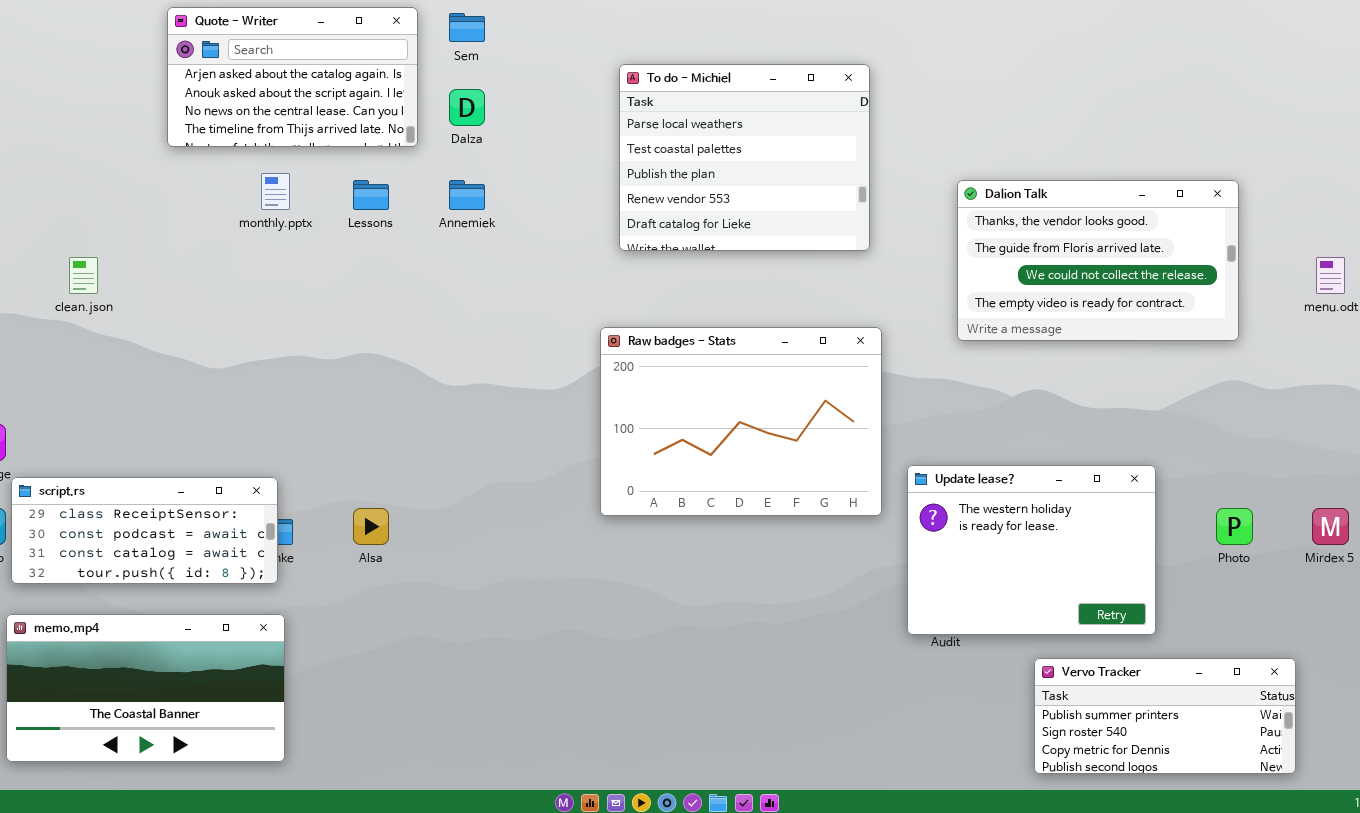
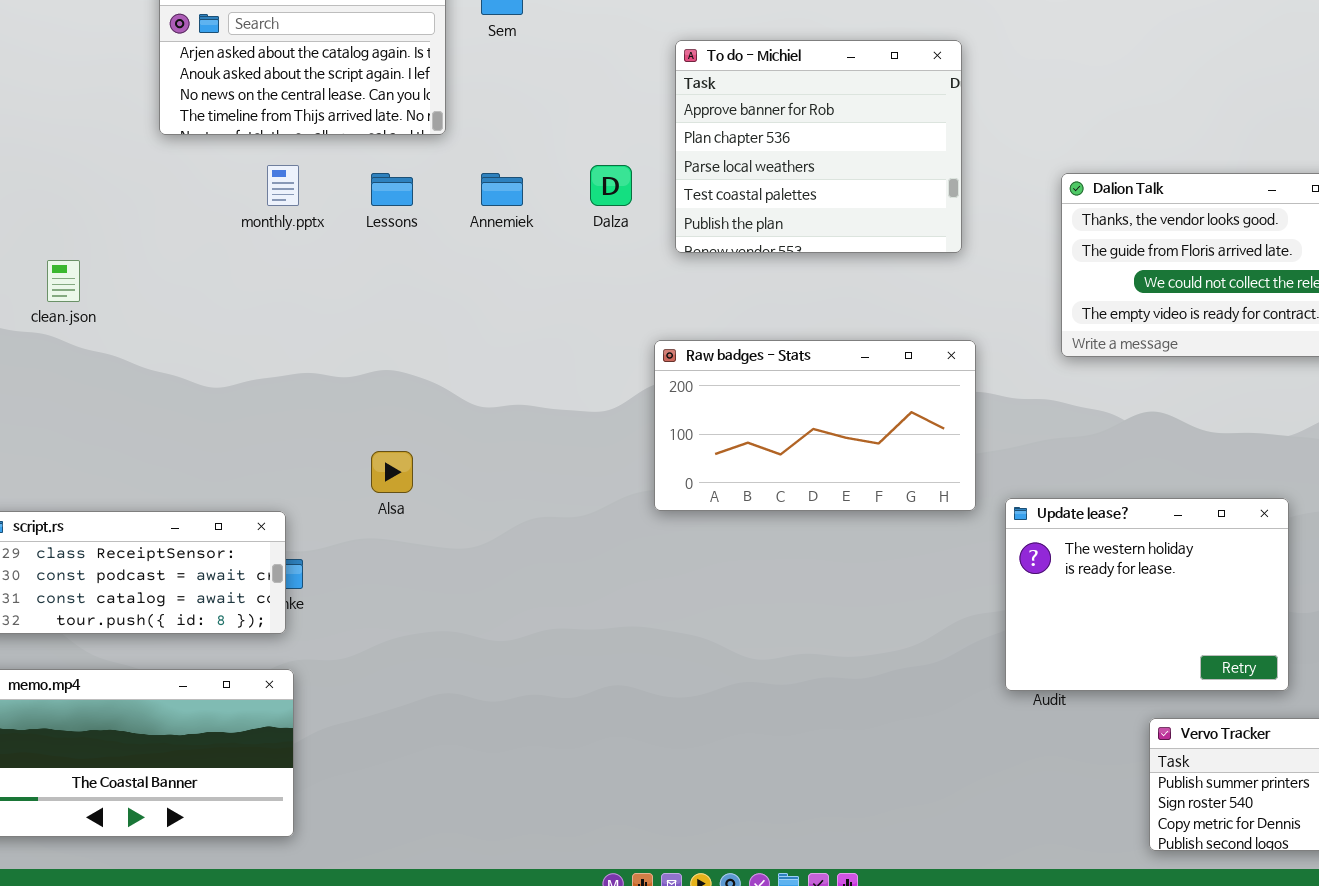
To do - Michiel: [619,64,870,251] -> [675,40,962,253], scrolled up 2 rows
Dalza: [449,89,485,126] -> [590,165,632,206], moved
Raw badges - Stats: [600,327,882,516] -> [654,340,976,511], resized
Alsa: [353,508,389,545] -> [371,451,413,493], moved

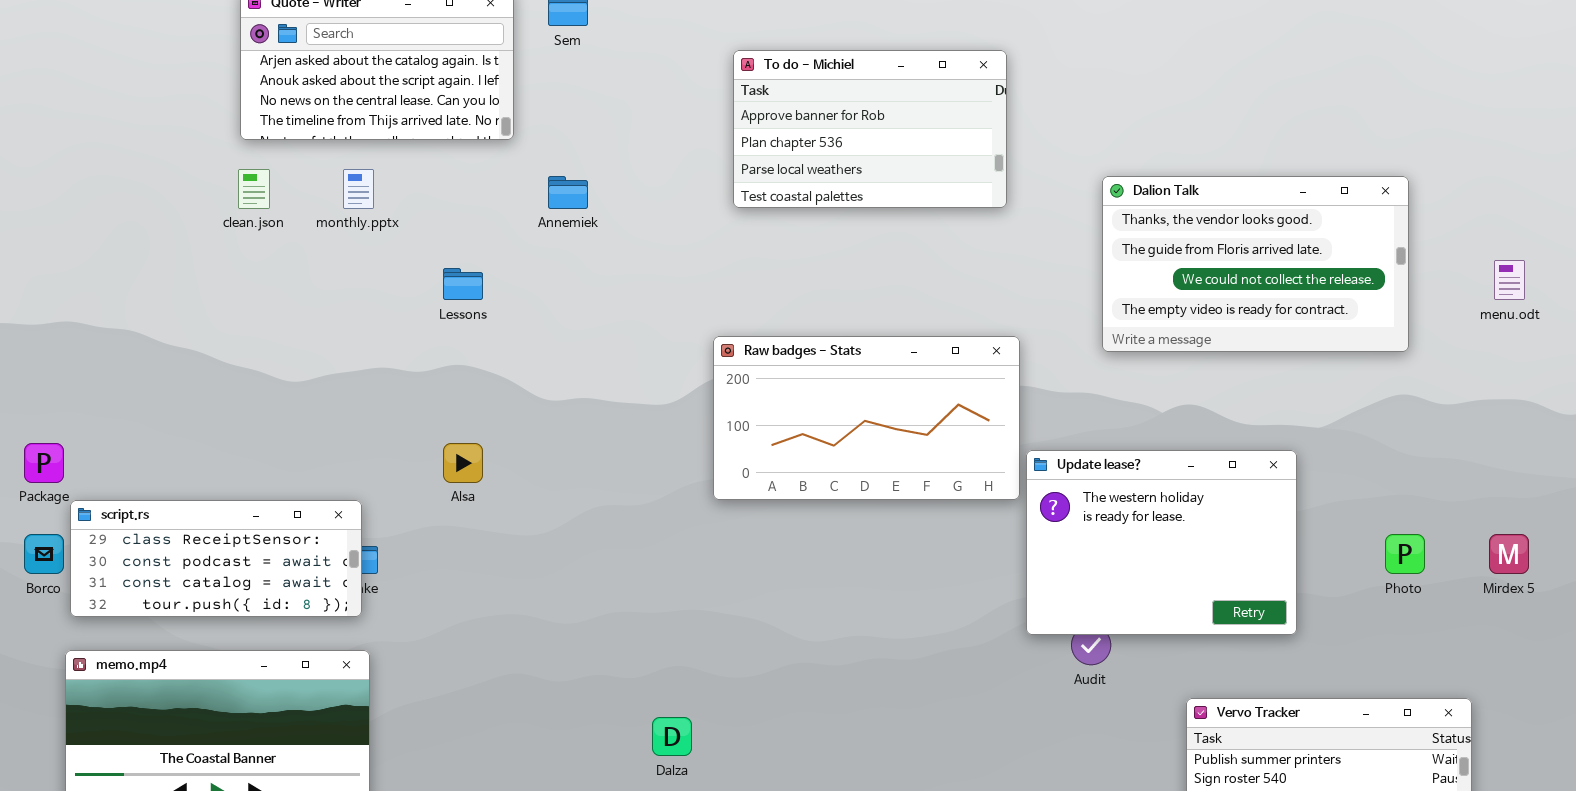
To do - Michiel: [675,40,962,253] -> [733,50,1007,208], resized
Dalza: [590,165,632,206] -> [652,717,692,756], moved
Lessons: [371,173,413,206] -> [443,268,483,300], moved
clean.json: [47,260,80,302] -> [238,169,270,209], moved
Update lease?: [1005,498,1289,691] -> [1026,450,1297,635], moved

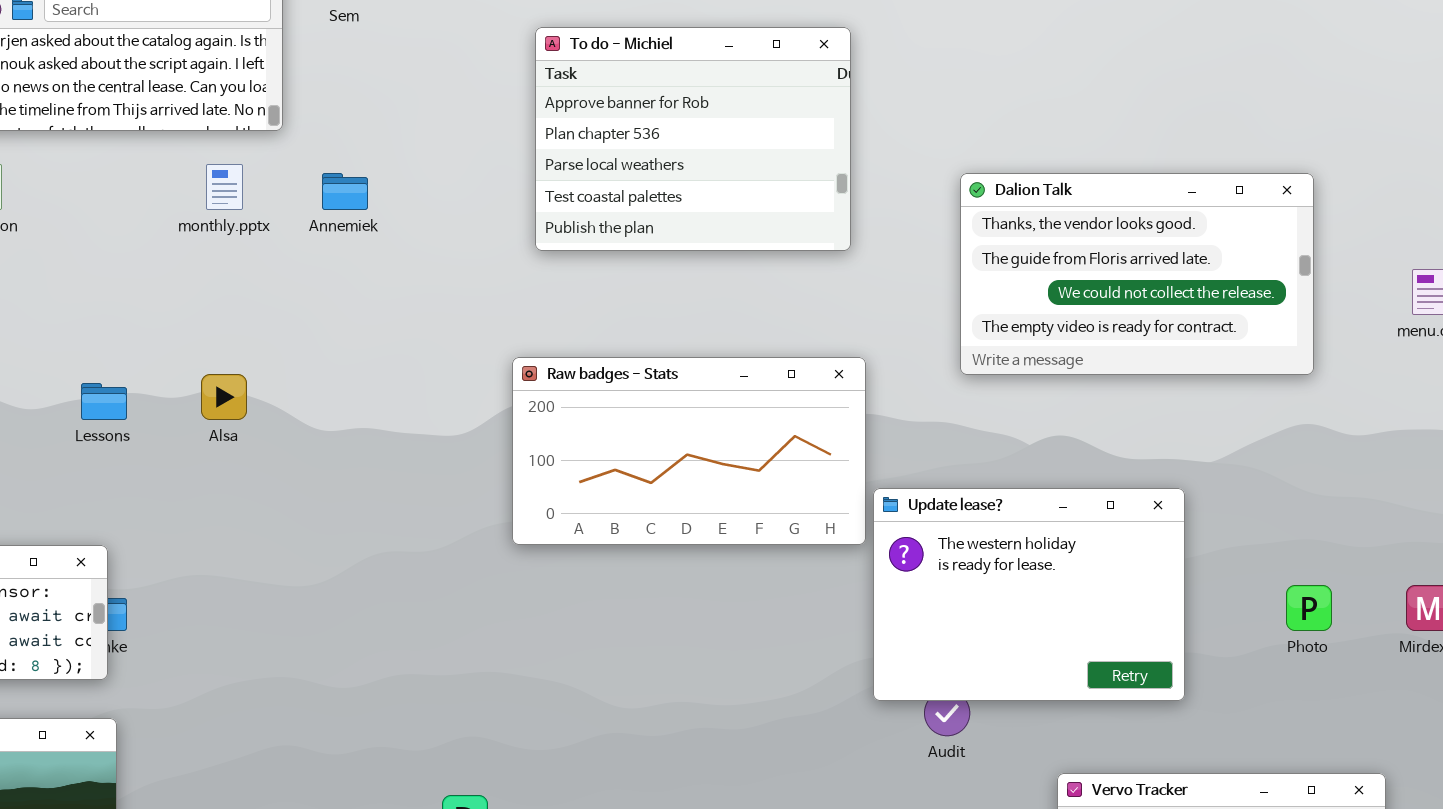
To do - Michiel: [733,50,1007,208] -> [535,27,851,251], resized
monthly.pptx: [343,169,374,209] -> [206,164,243,210], moved
Lessons: [443,268,483,300] -> [81,383,127,420], moved
Alsa: [443,443,483,483] -> [201,374,247,420], moved

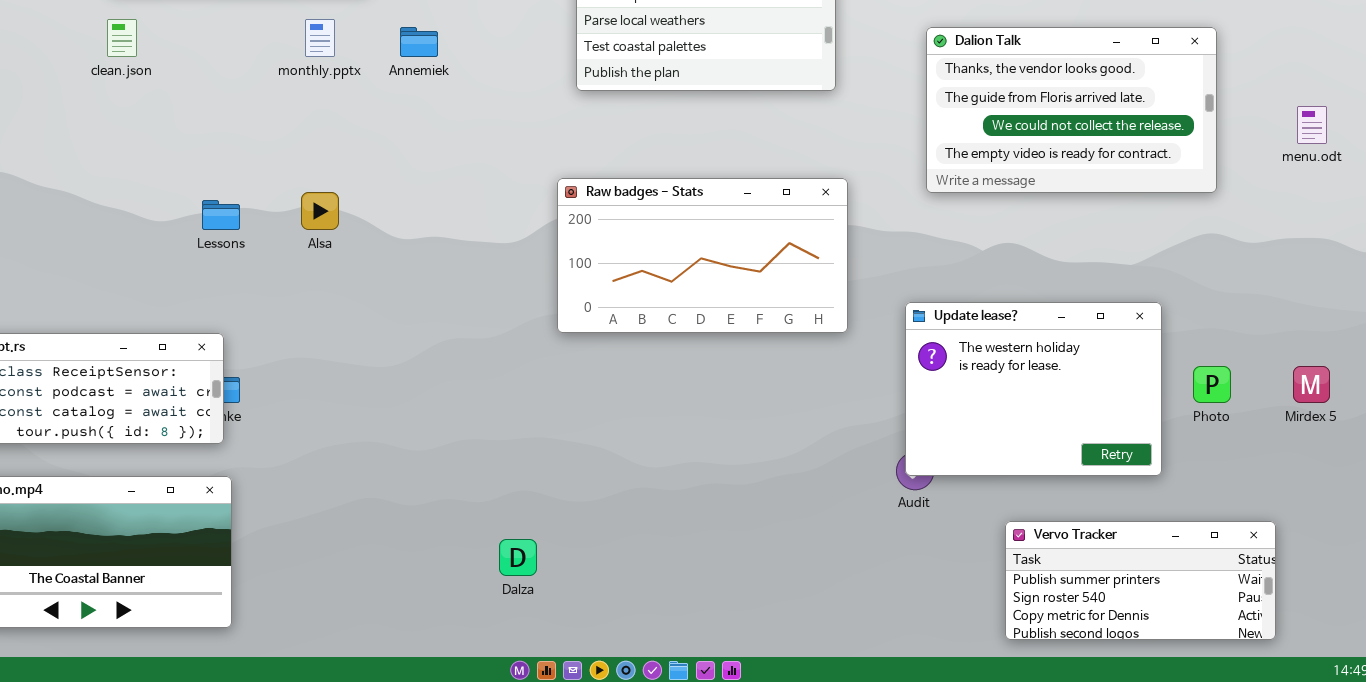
Update lease?: [873,488,1185,701] -> [905,302,1162,476], moved

